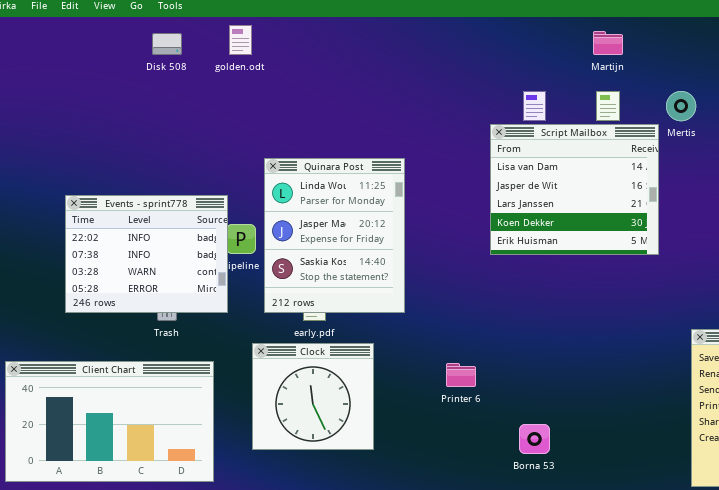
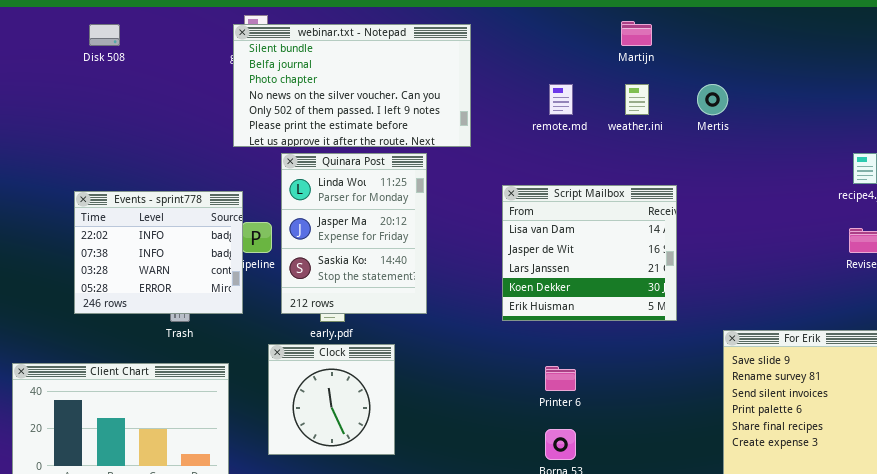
Disk 508: [152,33,182,55] -> [89,24,120,46], moved
webinar.txt - Notepad: none -> [233,24,471,147], opened
Script Mailbox: [490,124,659,255] -> [502,185,677,321], moved
Printer 6: [446,363,476,387] -> [545,366,576,391], moved

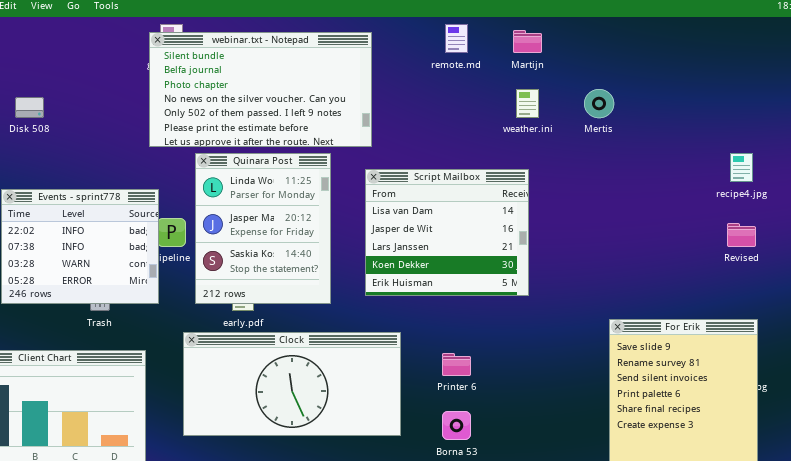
Disk 508: [89,24,120,46] -> [15,97,44,118], moved
remote.md: [549,84,573,115] -> [445,24,468,53], moved
Script Mailbox: [502,185,677,321] -> [365,169,529,296], moved
Clock: [268,344,395,455] -> [183,332,401,436], resized

